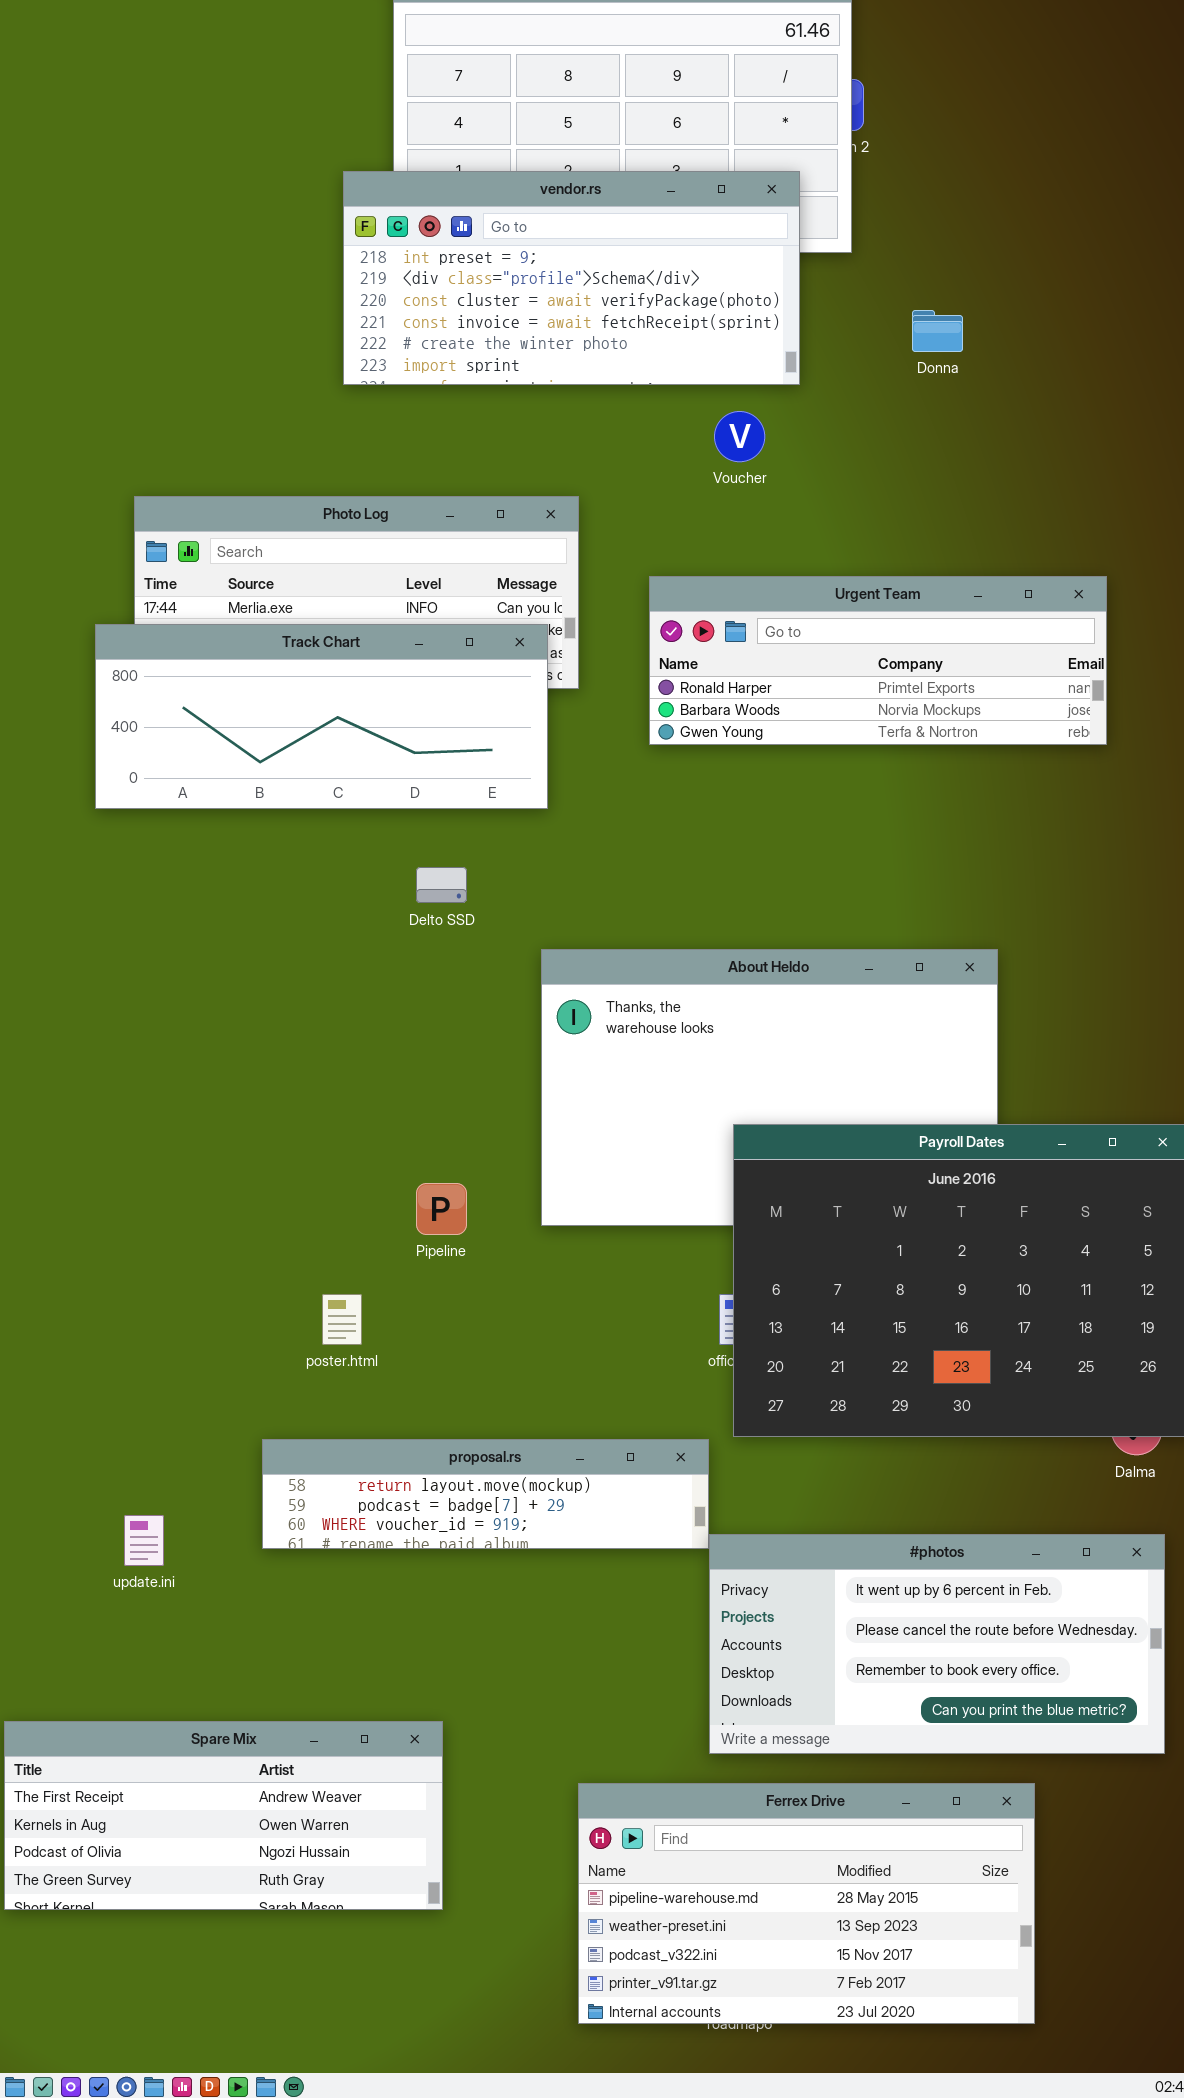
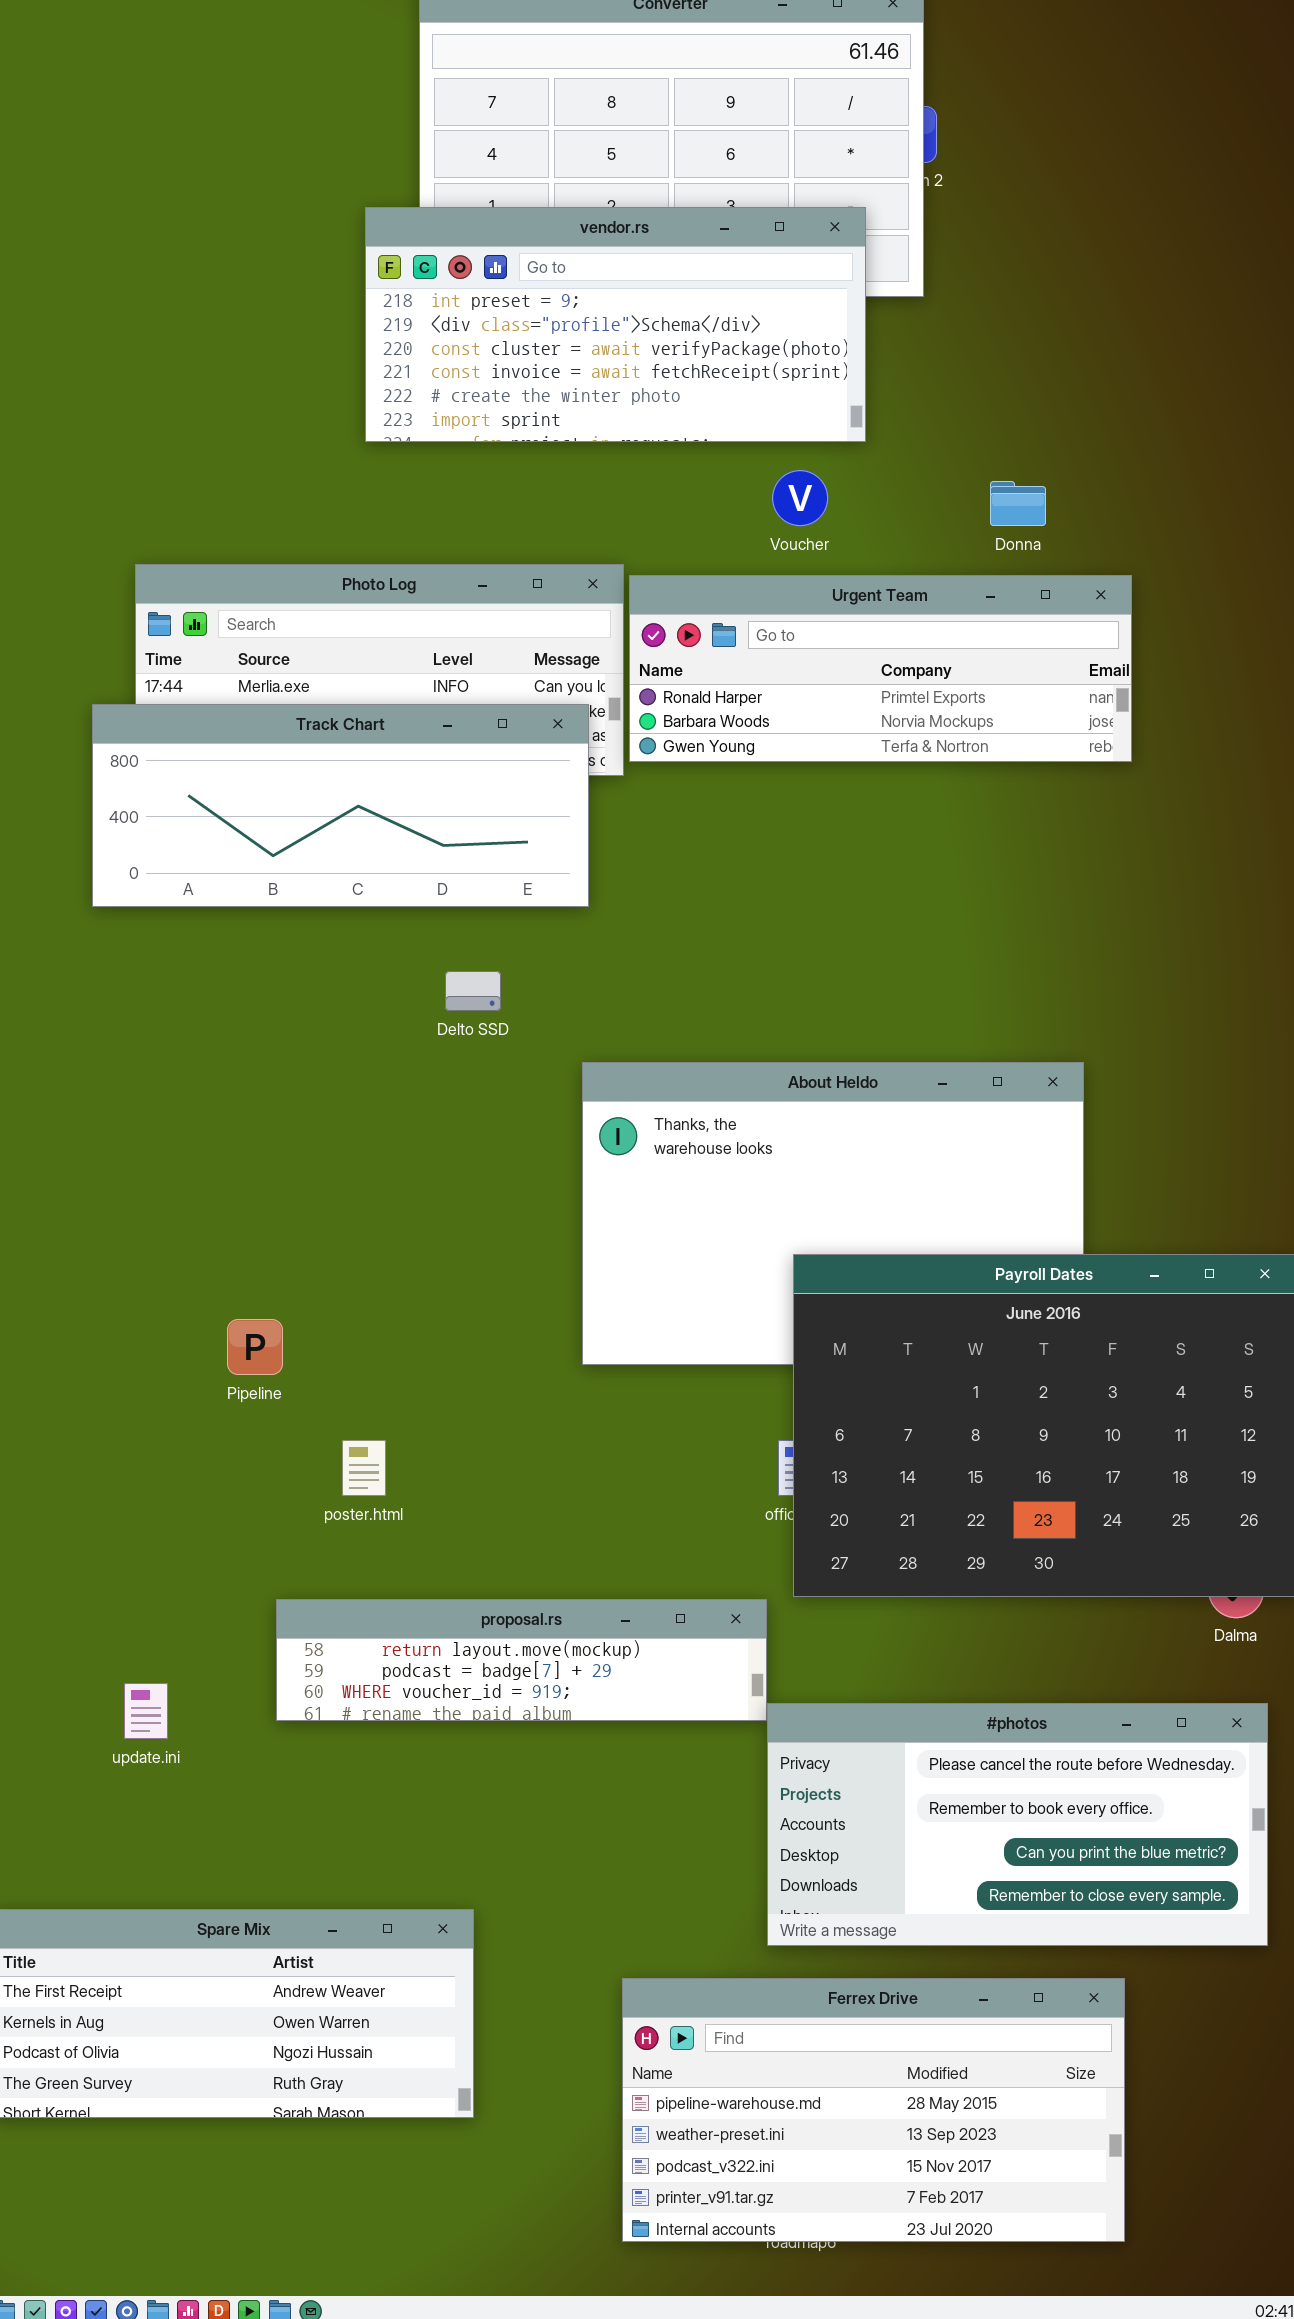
Donna: [912,310,963,352] -> [990,481,1046,526], moved
Urgent Team: [649,576,1107,745] -> [629,575,1132,762], moved
Pipeline: [416,1183,467,1235] -> [227,1319,283,1375], moved
#photos: [709,1534,1165,1754] -> [767,1703,1268,1946], scrolled down 1 row

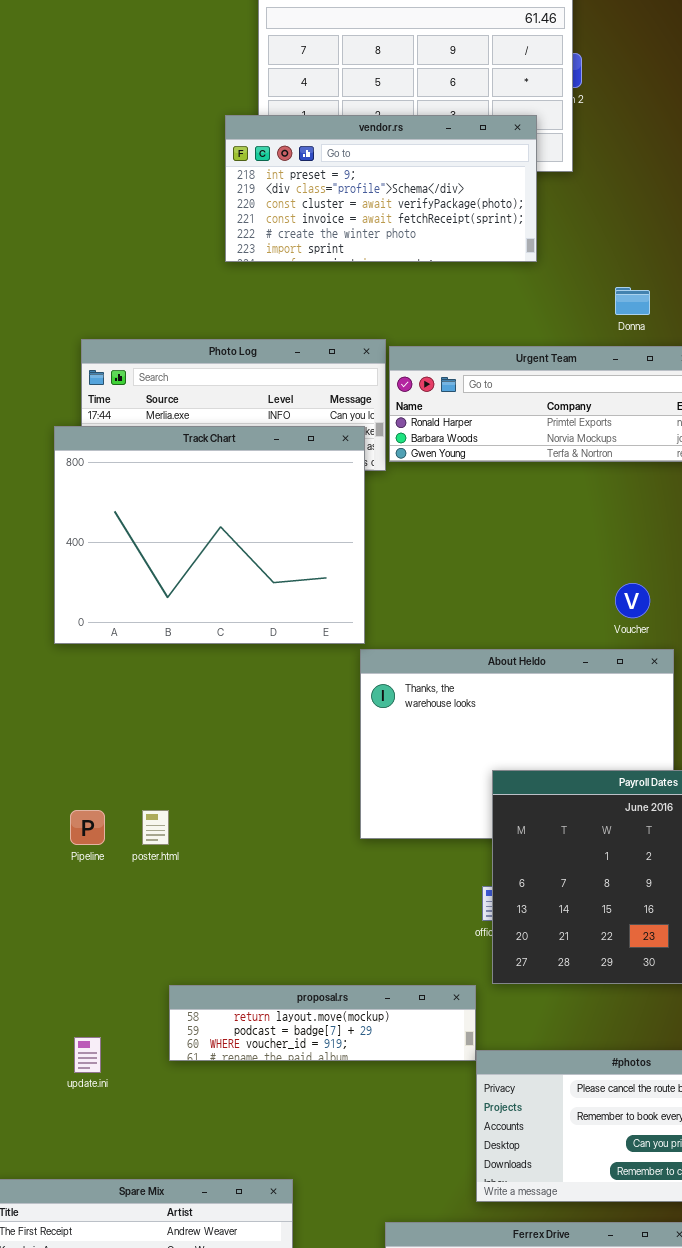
Voucher: [772,470,828,526] -> [615,583,650,618], moved
Track Chart: [92,704,589,907] -> [54,426,365,644], resized
Pipeline: [227,1319,283,1375] -> [70,810,105,845], moved
poster.html: [342,1440,386,1496] -> [142,810,169,845], moved

